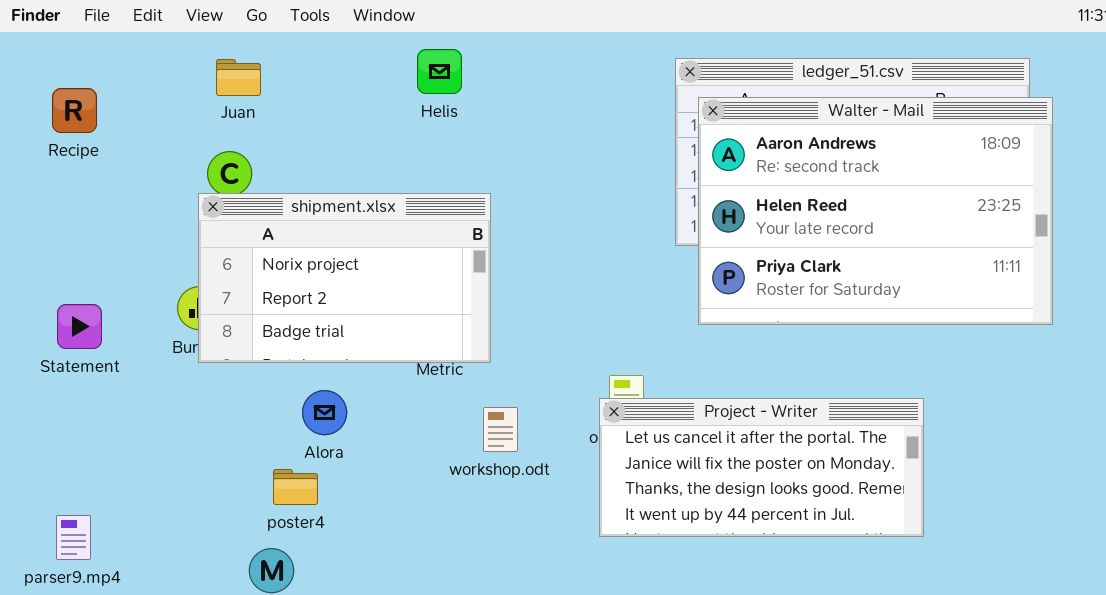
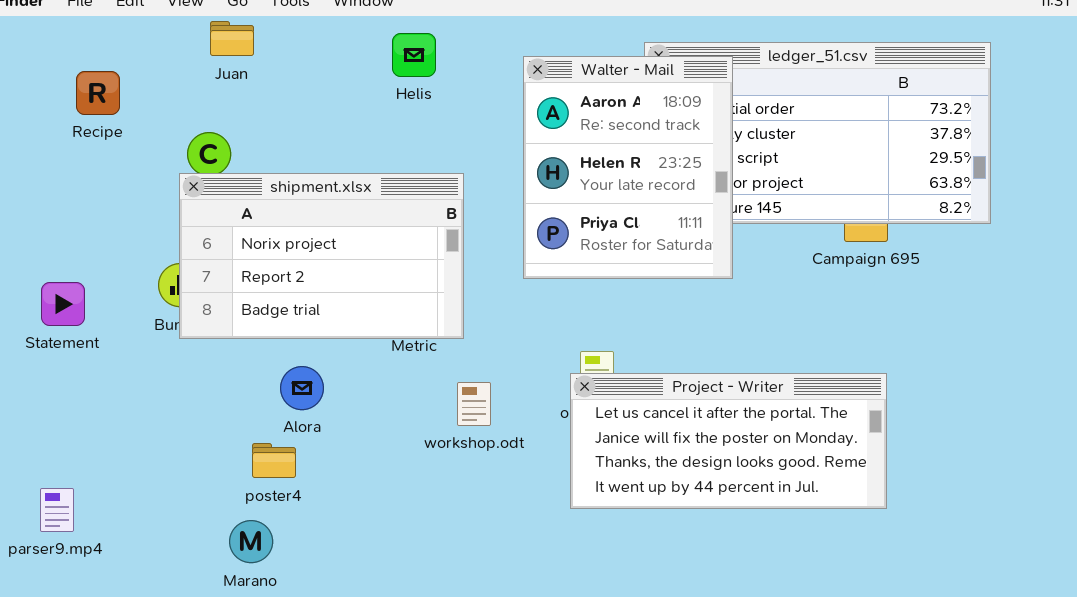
Juan: [216,59,261,96] -> [210,21,254,56], moved
Recipe: [52,88,97,133] -> [76,71,120,115], moved
Walter - Mail: [698,97,1053,325] -> [523,56,733,279], moved, resized

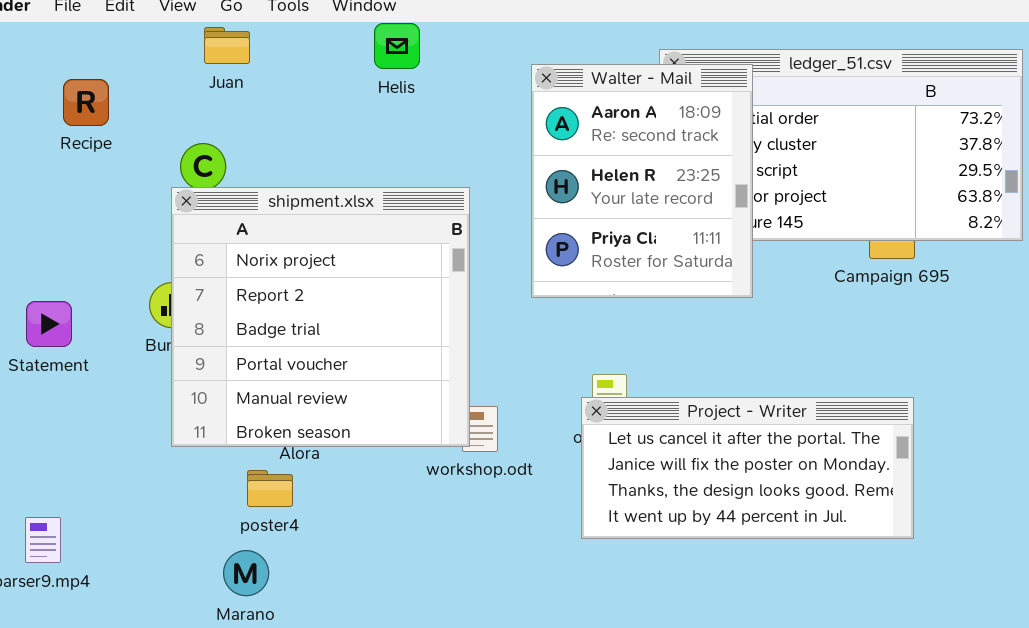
Helis: [392,33,436,77] -> [374,23,420,69], moved
shipment.xlsx: [179,173,464,339] -> [171,187,470,447], resized

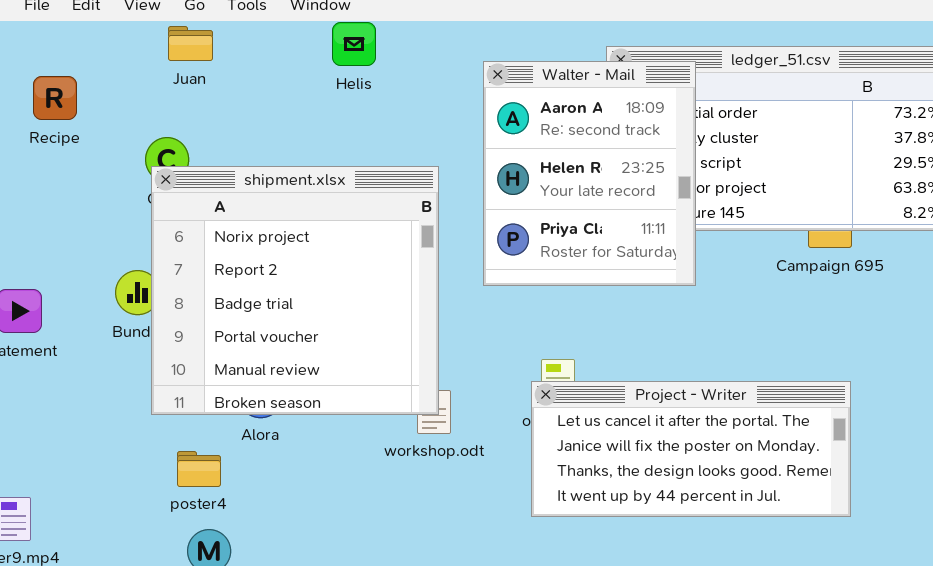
shipment.xlsx: [171,187,470,447] -> [151,166,439,415], moved
poster4: [247,470,293,507] -> [177,451,221,487], moved

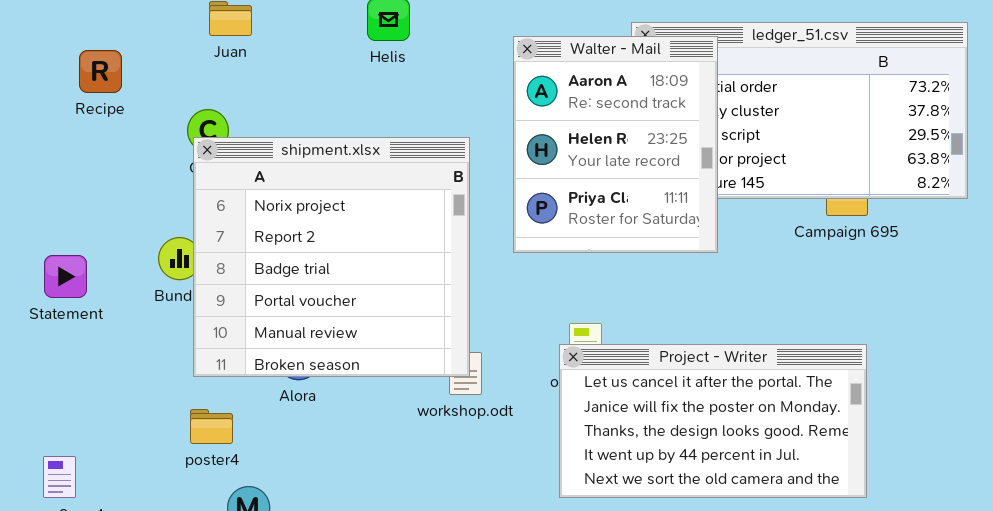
Project - Writer: [531,381,851,517] -> [559,344,867,498], resized
poster4: [177,451,221,487] -> [190,409,233,444], moved

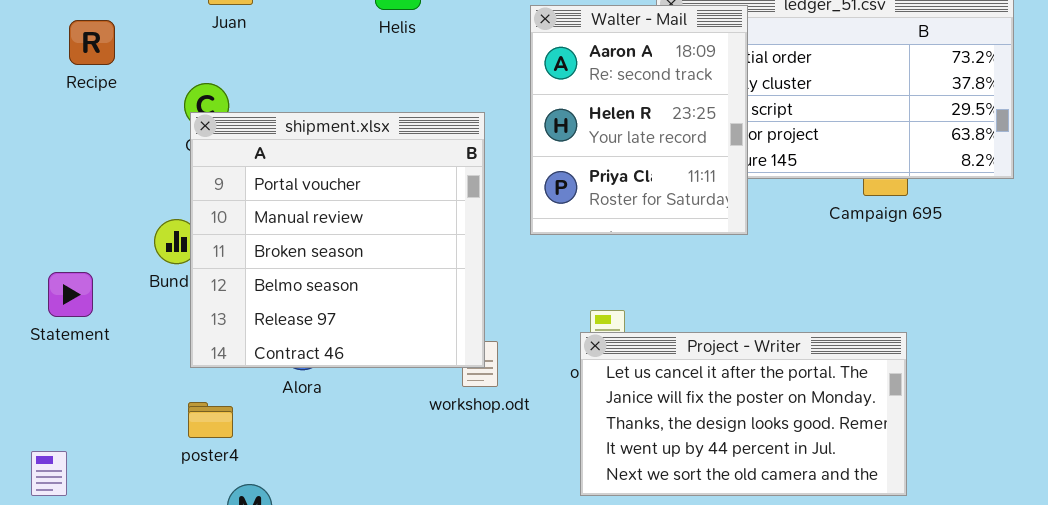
shipment.xlsx: [193,137,470,377] -> [190,112,485,368], scrolled down 3 rows
Statement: [44,255,87,298] -> [48,272,93,317], moved

